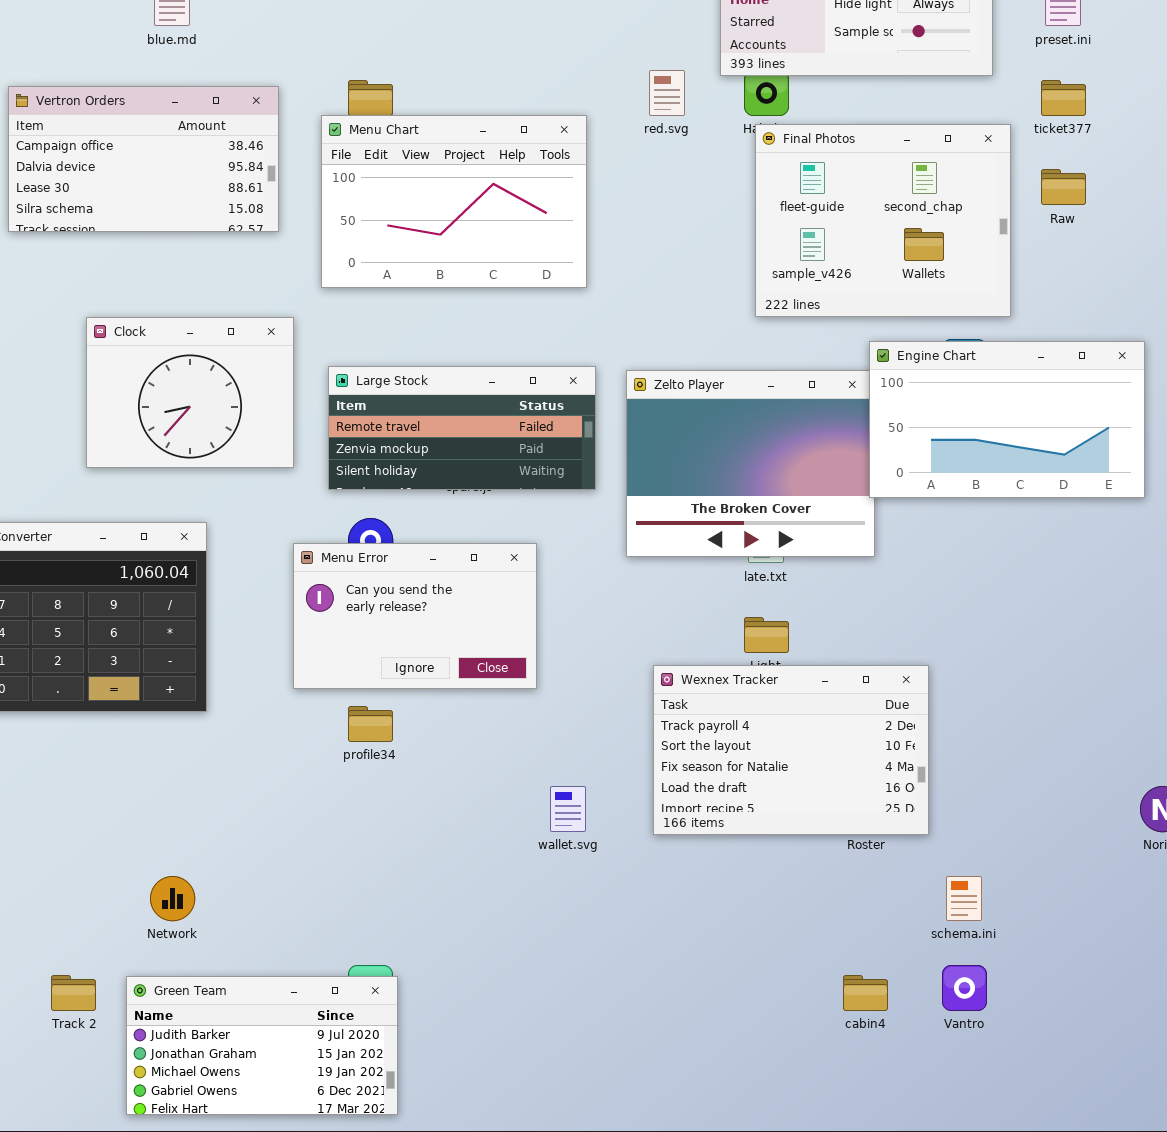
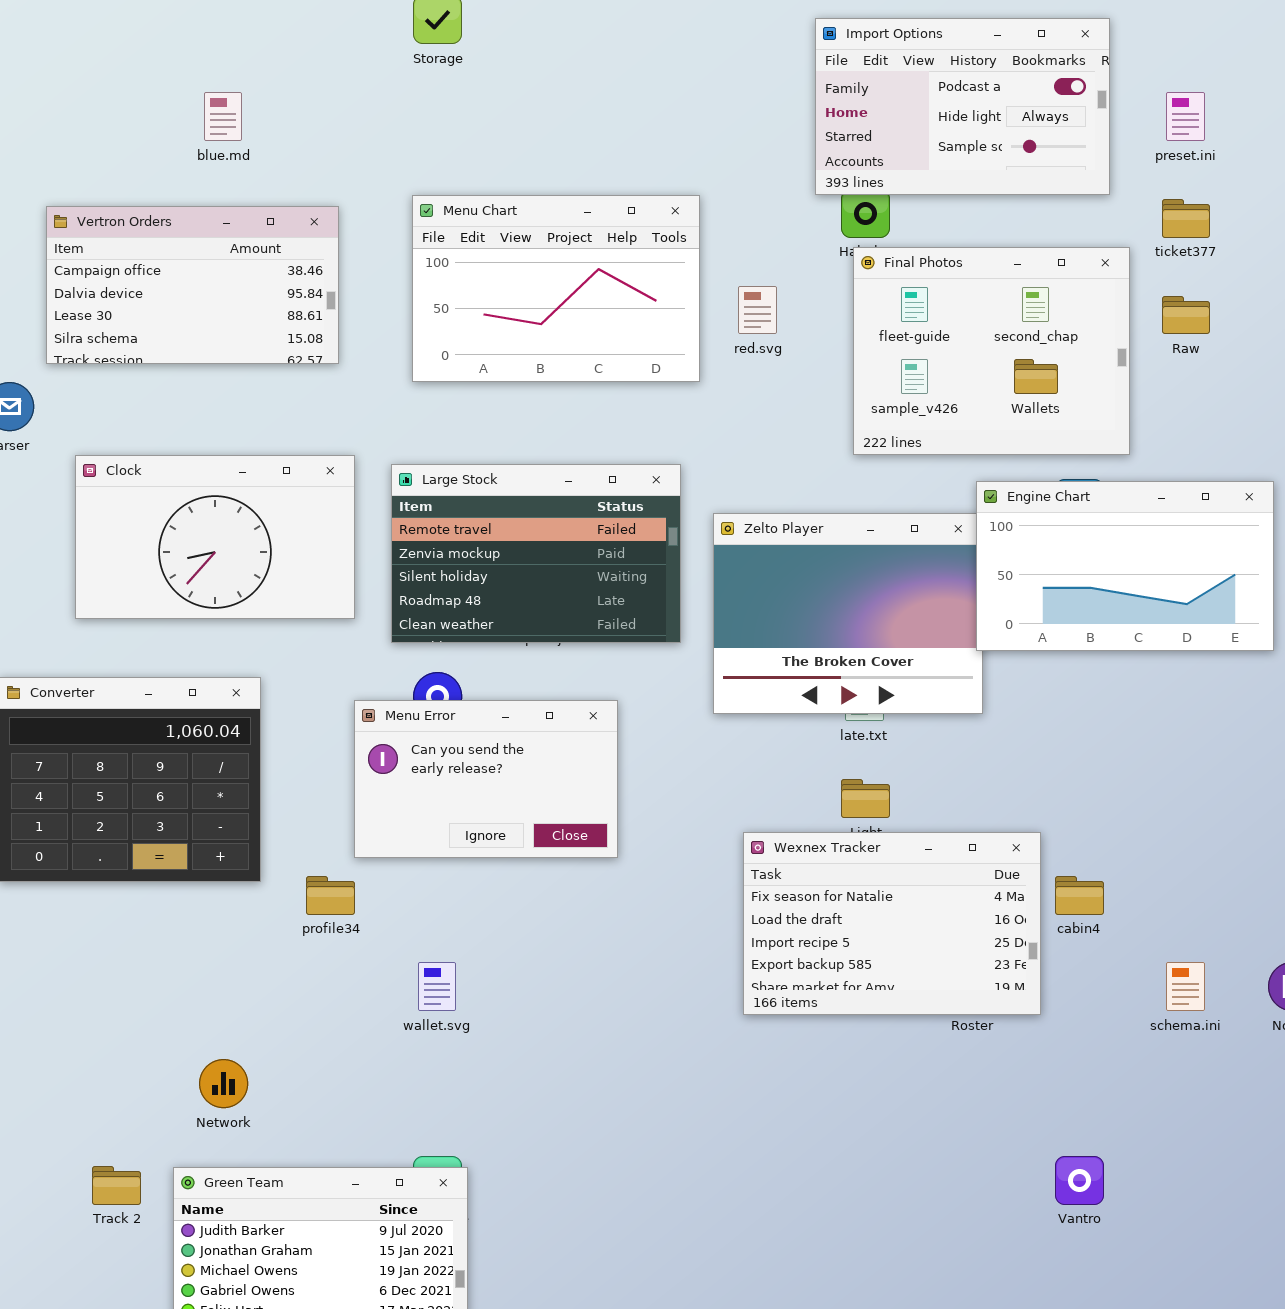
red.svg: [649,70,685,116] -> [738,286,777,334], moved
Menu Chart: [321,115,587,288] -> [412,195,700,382], moved
Clock: [86,317,294,468] -> [75,455,355,619], resized
Large Stock: [328,366,596,490] -> [391,464,681,643], resized
Wexnex Tracker: [653,665,929,835] -> [743,832,1041,1015], scrolled down 2 rows
profile34: [348,706,393,742] -> [306,876,355,915], moved
wallet.svg: [550,786,586,832] -> [418,962,456,1011], moved
schema.ini: [946,876,982,921] -> [1166,962,1205,1011], moved
cabin4: [843,975,888,1011] -> [1055,876,1104,915], moved

